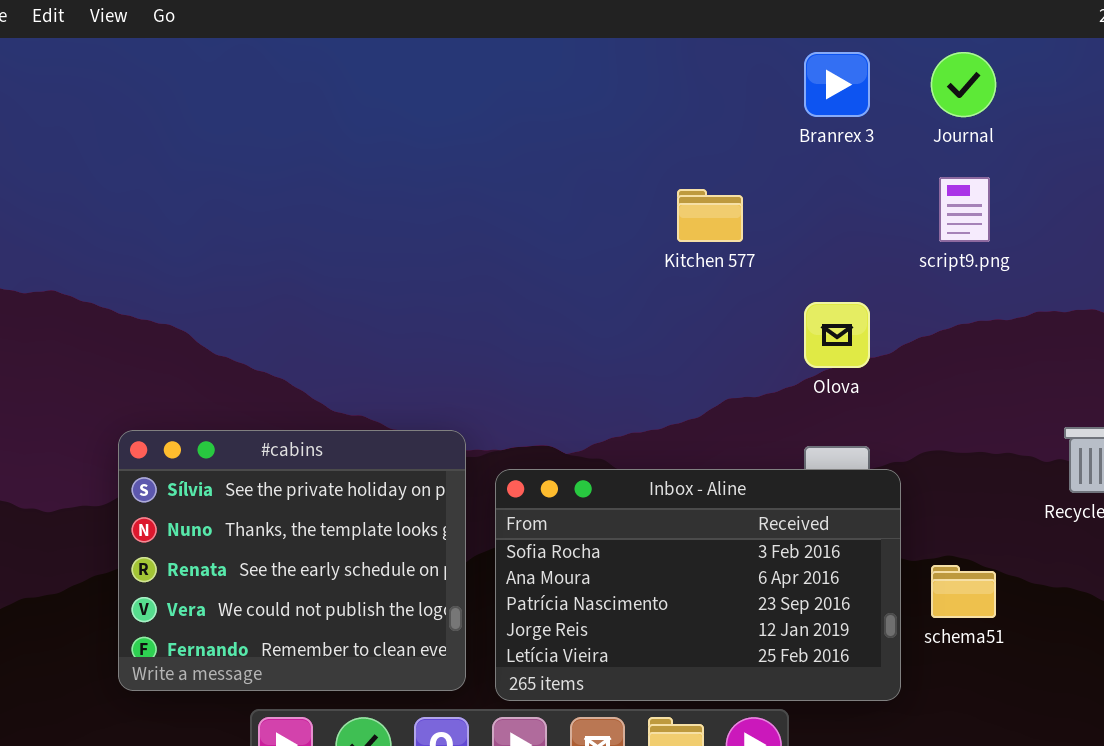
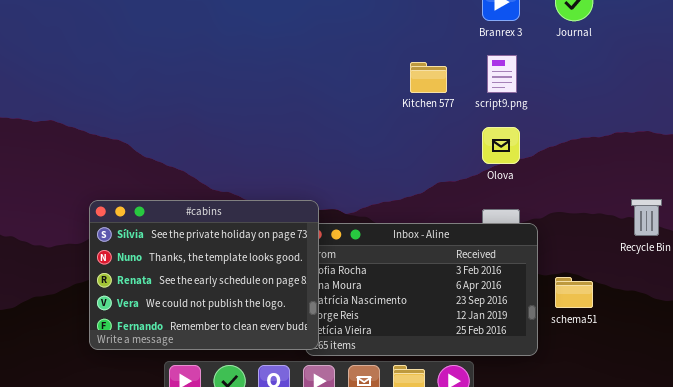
script9.png: [939,177,990,242] -> [487,55,517,93], moved
#cabins: [118,430,466,691] -> [89,200,319,350], resized

